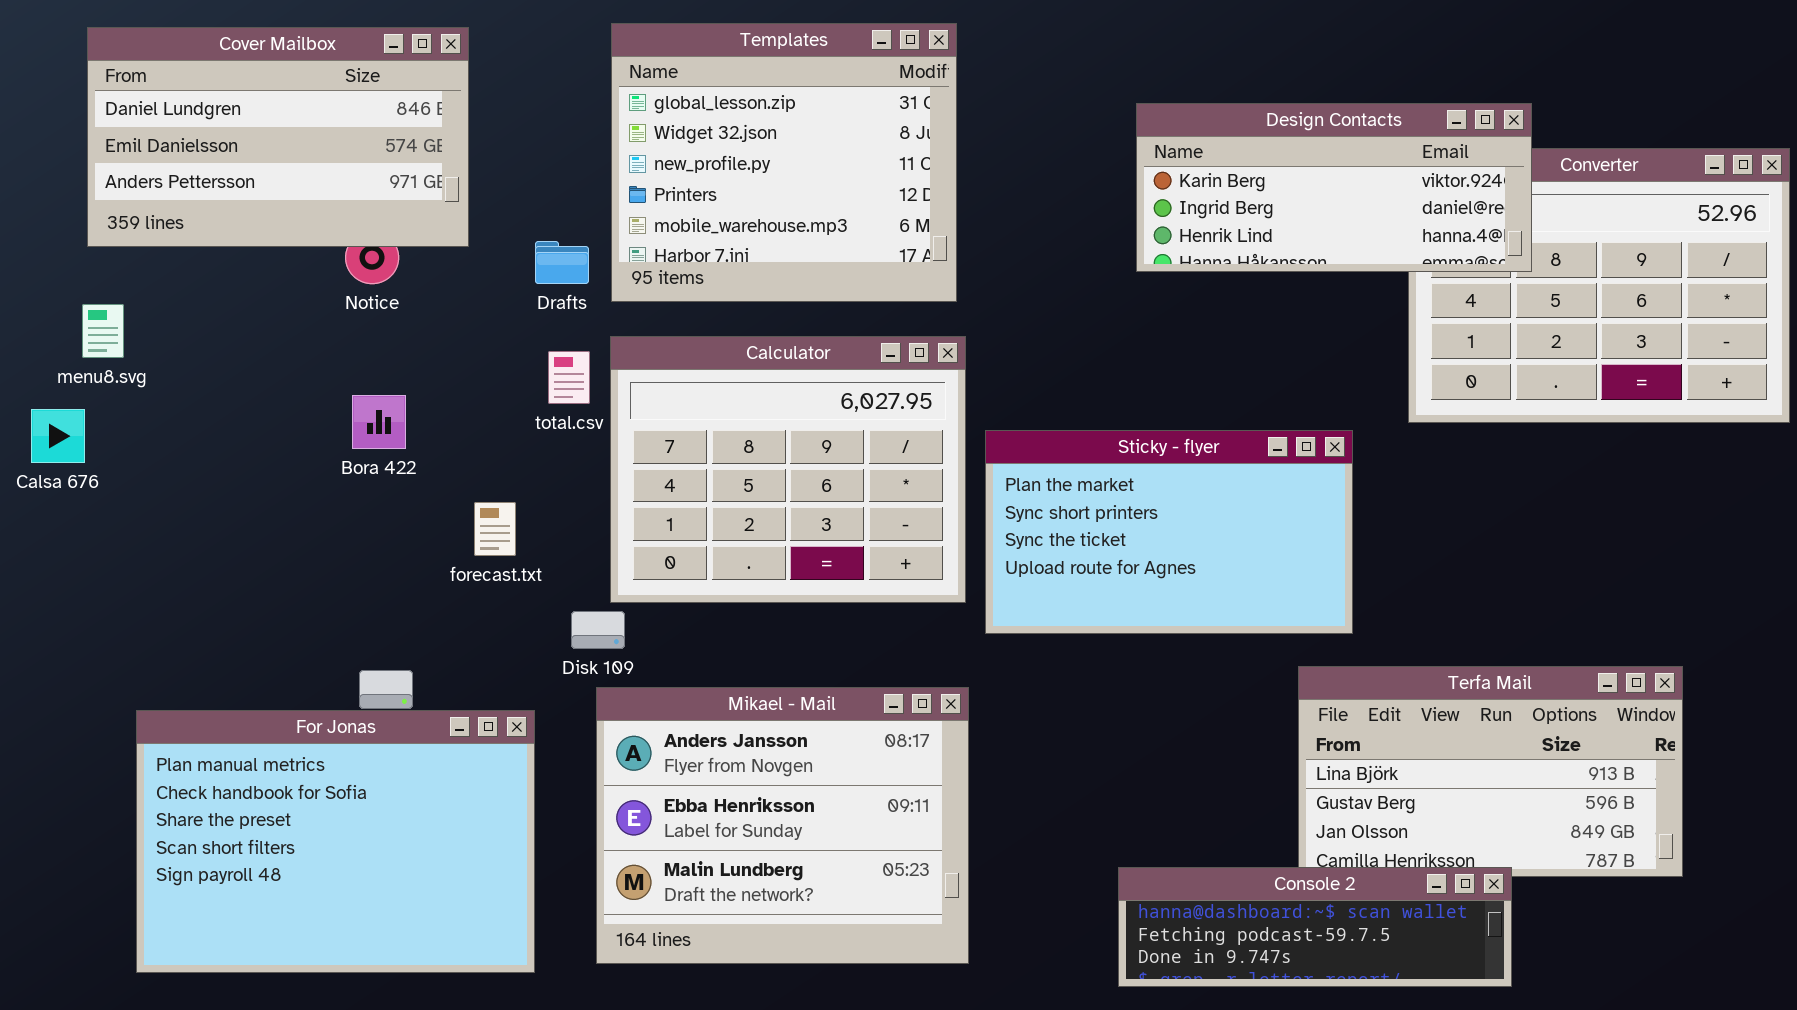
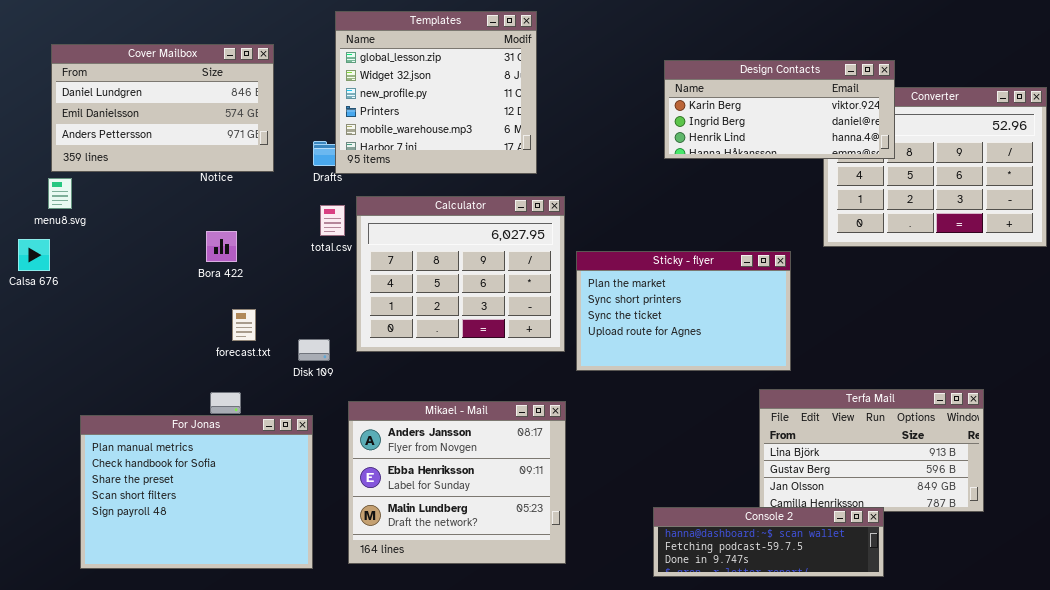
Templates: [611,23,957,302] -> [335,11,537,174], moved
Cover Mailbox: [87,27,469,247] -> [51,44,274,172], moved
forecast.txt: [474,502,516,556] -> [232,309,256,341], moved
Disk 109: [571,611,625,649] -> [298,339,330,361], moved

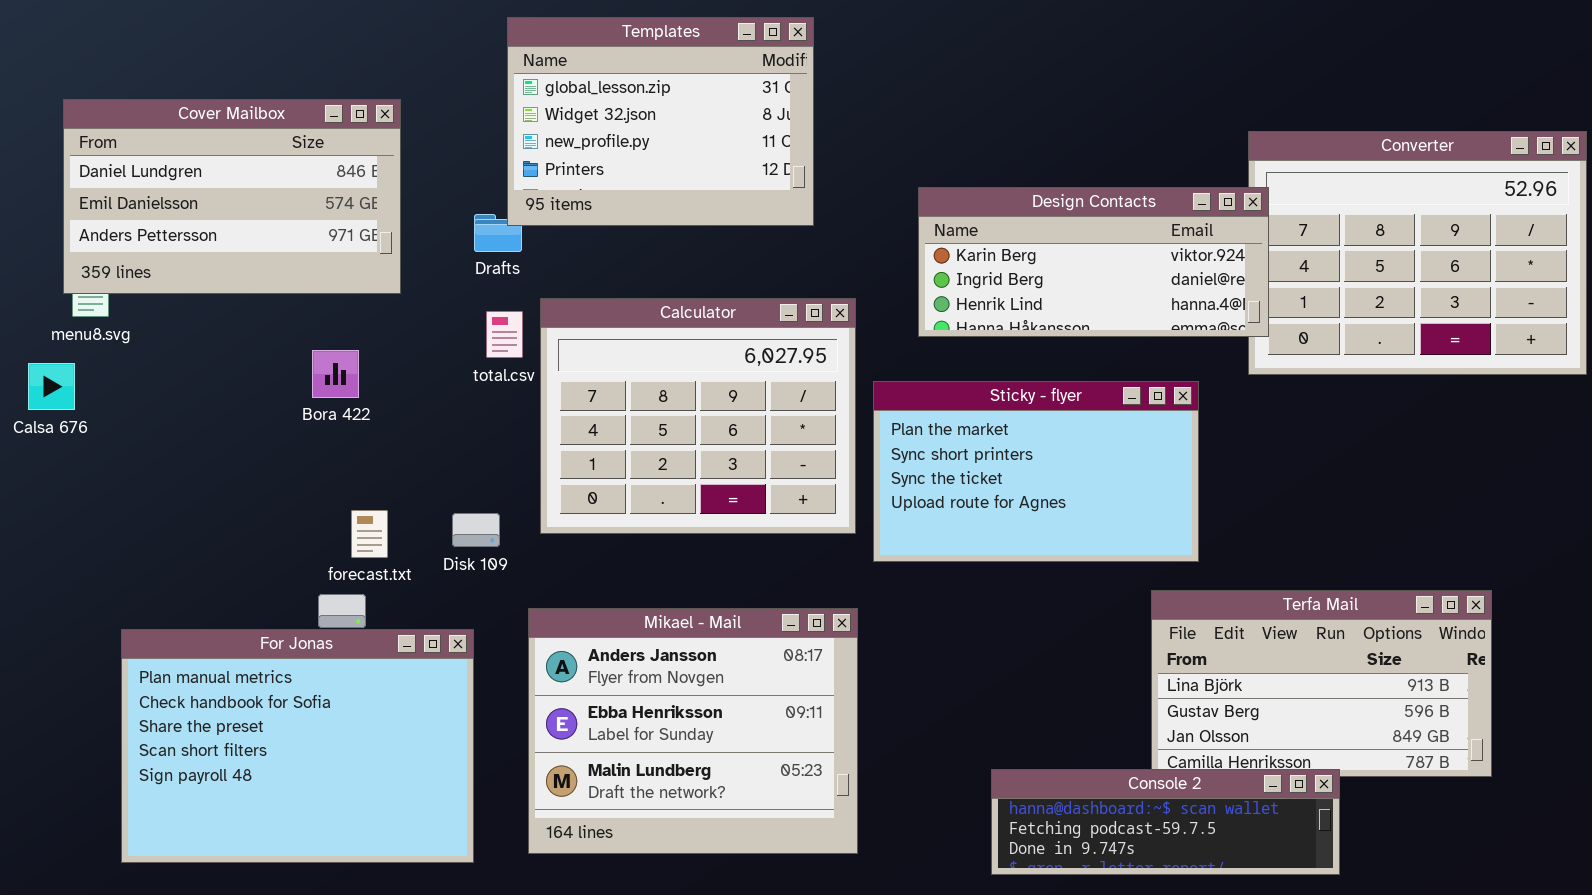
Templates: [335,11,537,174] -> [507,17,814,226], resized
Cover Mailbox: [51,44,274,172] -> [63,99,401,294], moved
Design Contacts: [664,60,895,159] -> [918,187,1269,337], moved
forecast.txt: [232,309,256,341] -> [351,510,388,558], moved

